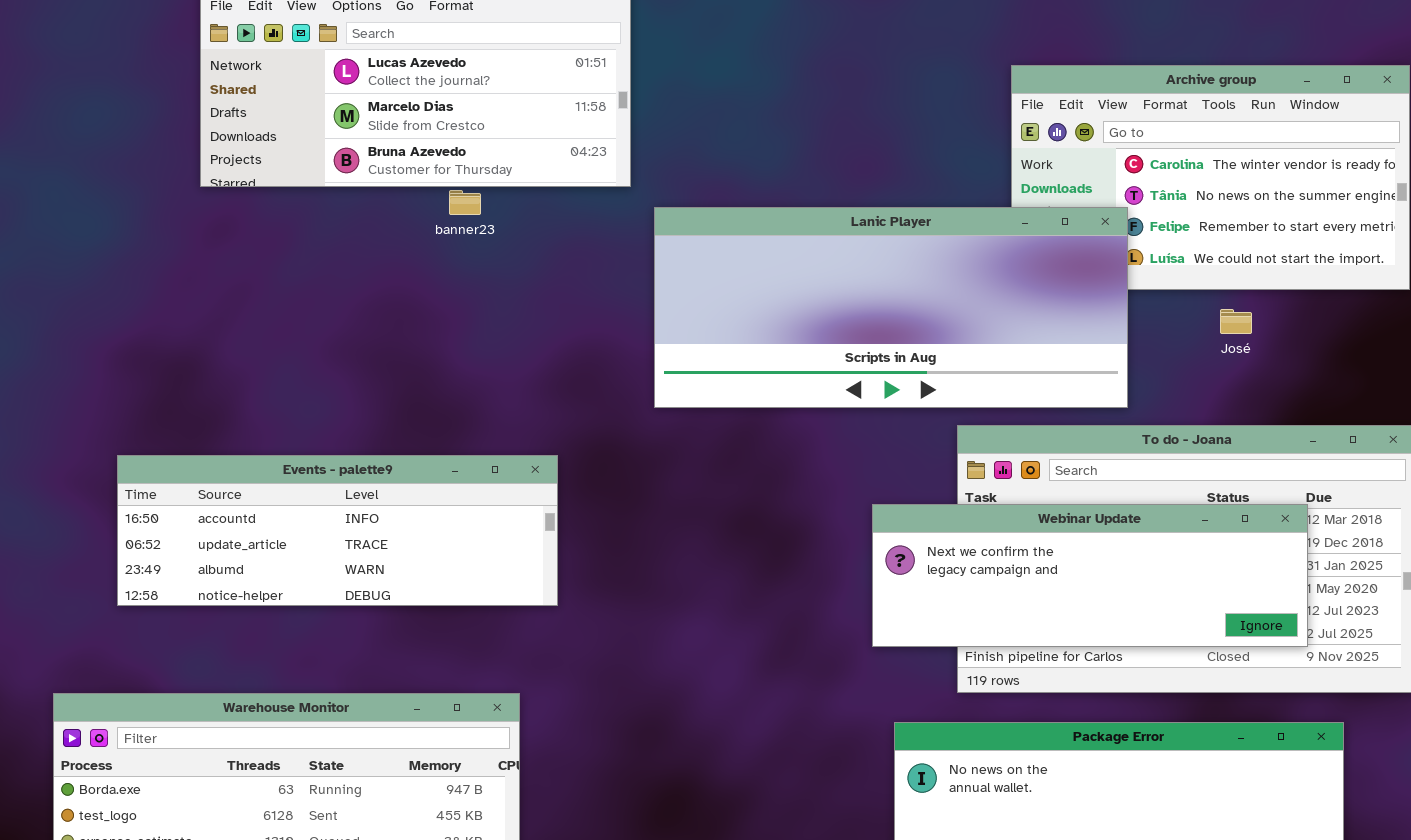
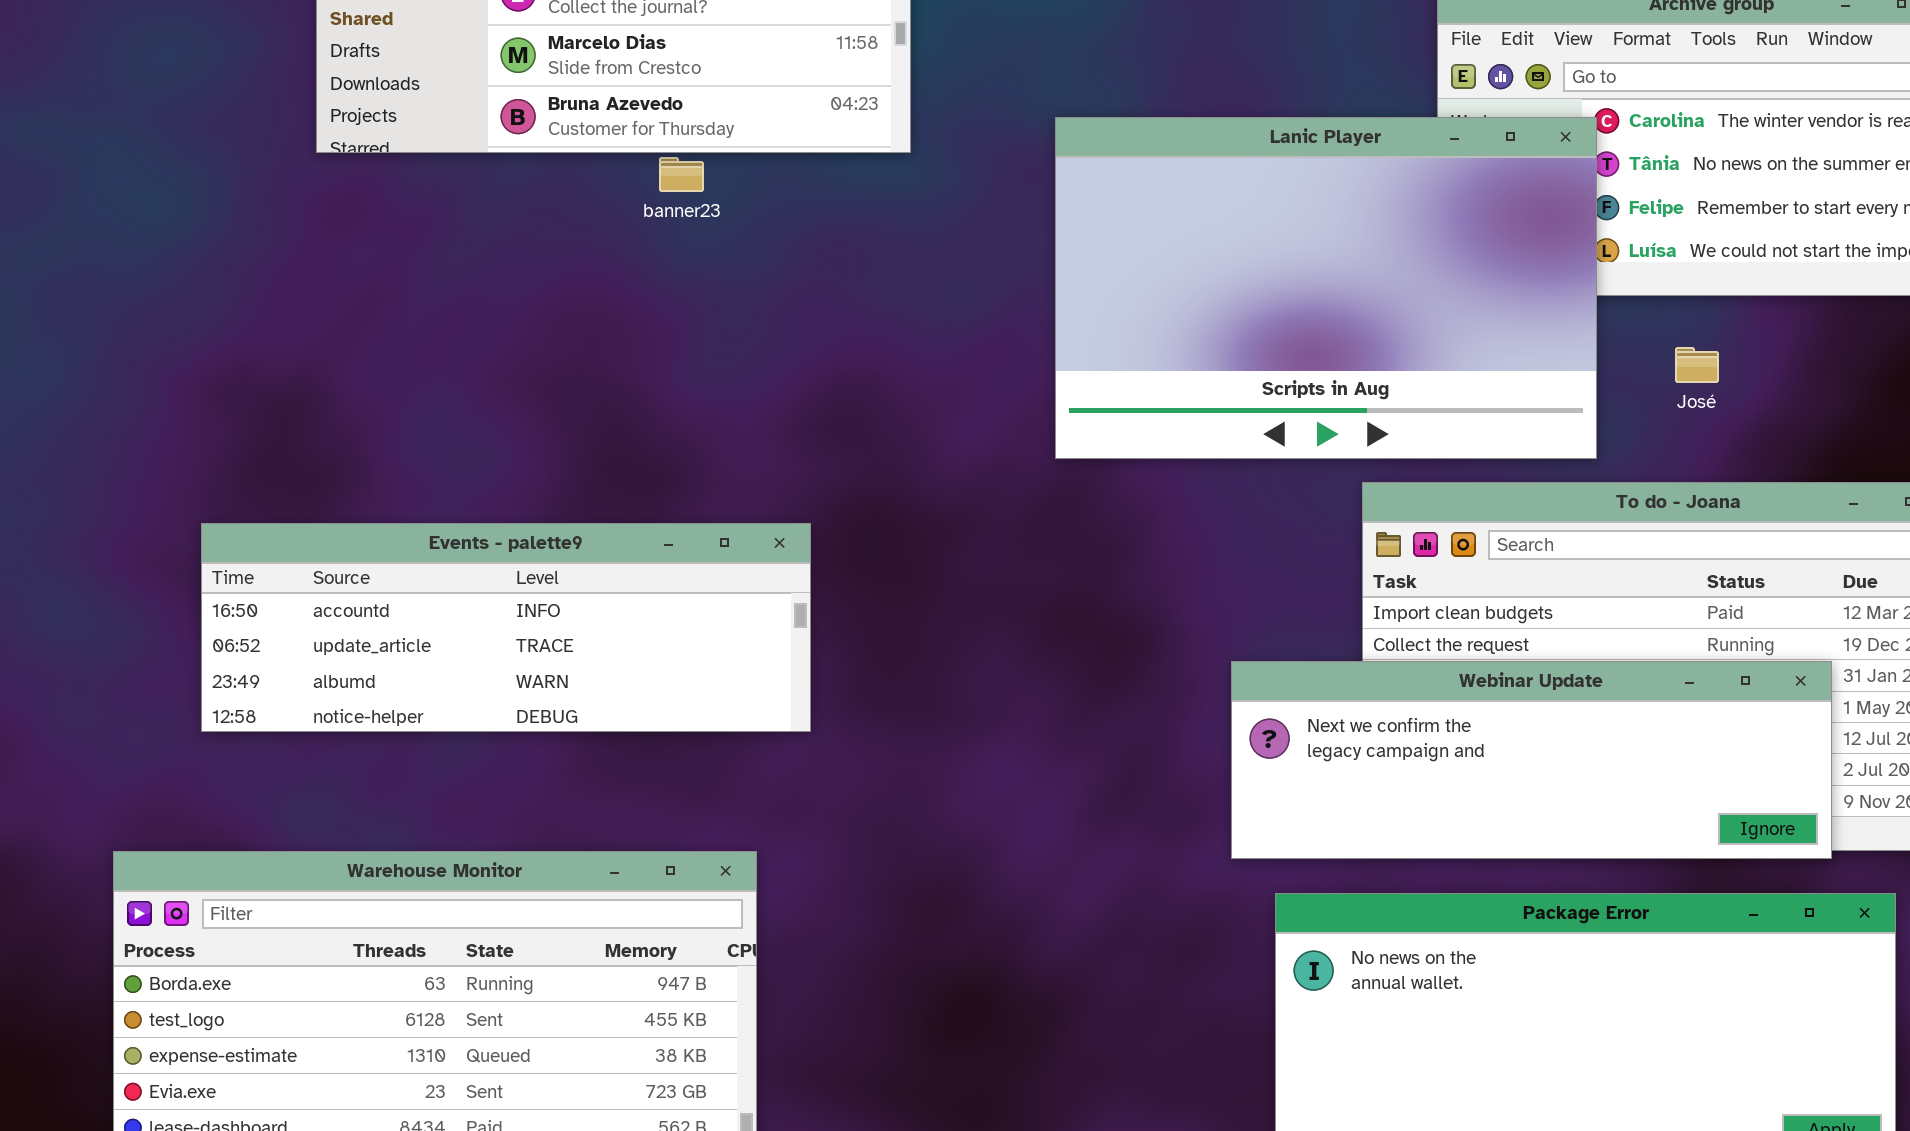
Lanic Player: [654,207,1128,408] -> [1055,117,1597,459], resized
José: [1220,309,1252,334] -> [1675,347,1719,383], moved
Webinar Update: [872,504,1308,647] -> [1231,661,1832,859], moved

